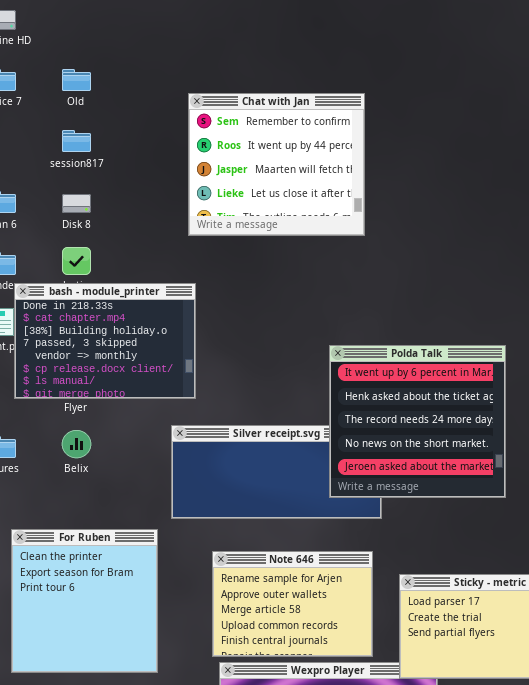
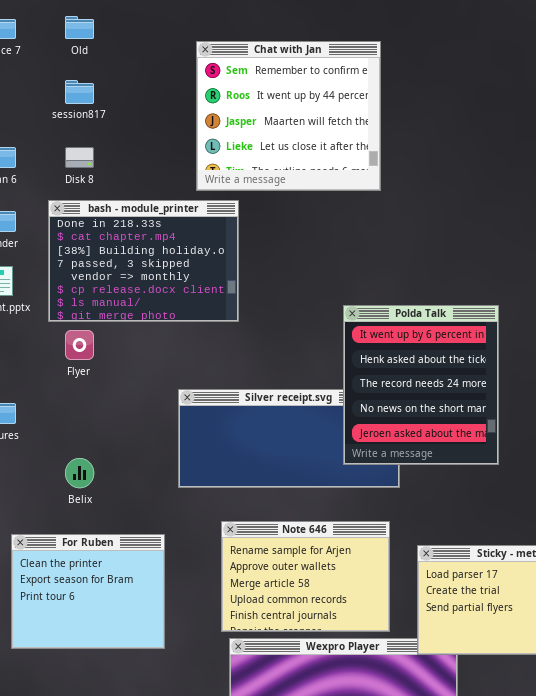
bash - module_printer: [14,283,196,399] -> [48,200,239,322], moved
Polda Talk: [329,345,506,498] -> [343,305,499,465], resized
Belix: [62,430,91,458] -> [65,458,94,488], moved
For Ruben: [11,529,158,673] -> [11,534,165,649], resized

